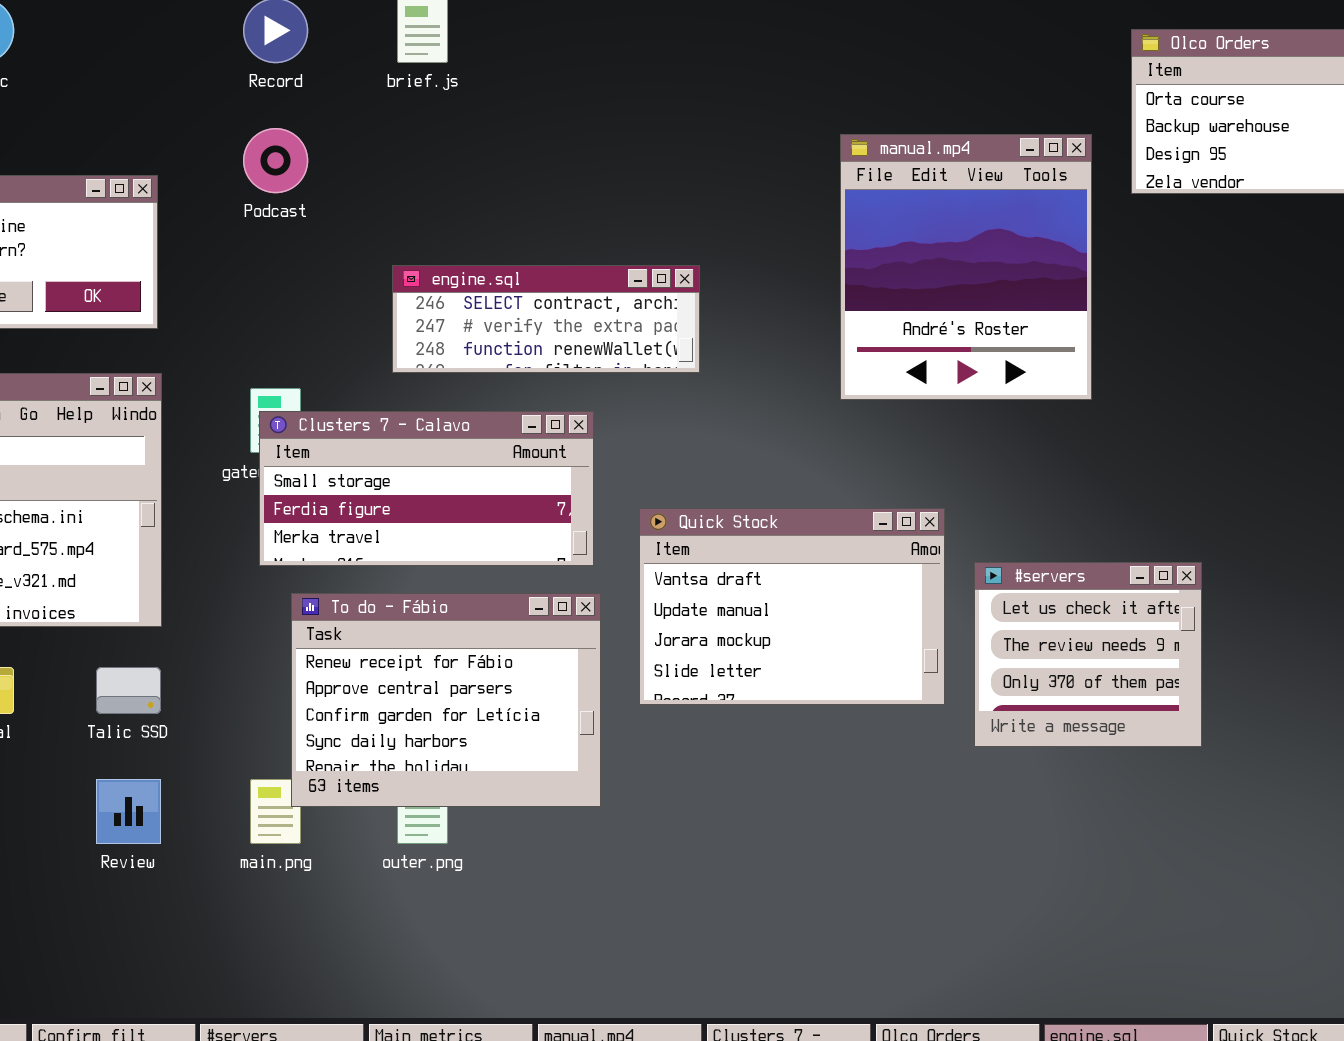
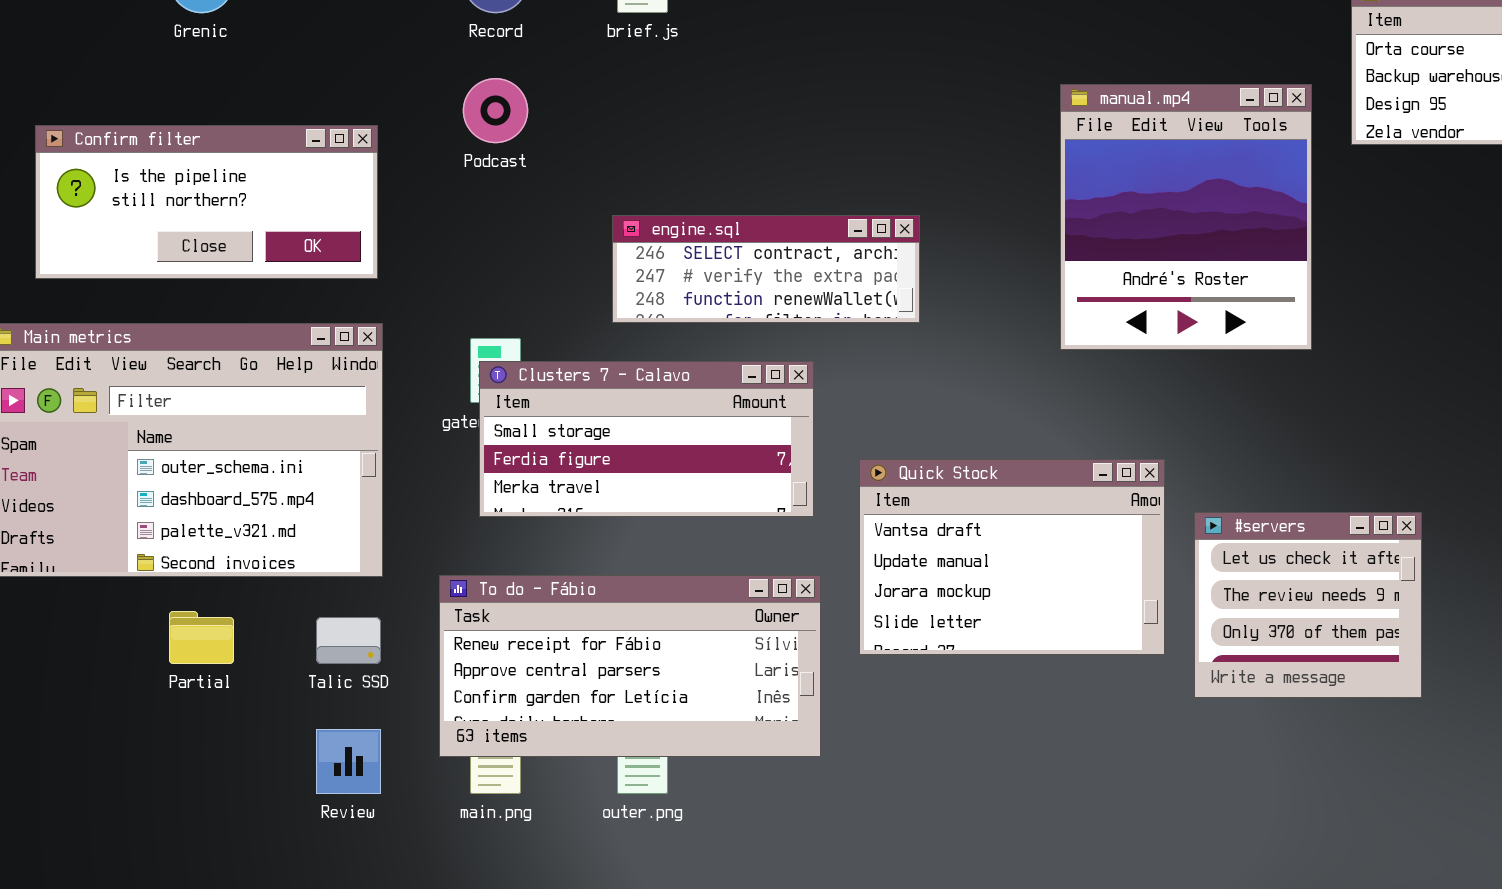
To do - Fábio: [291,593,601,807] -> [439,575,821,757], resized

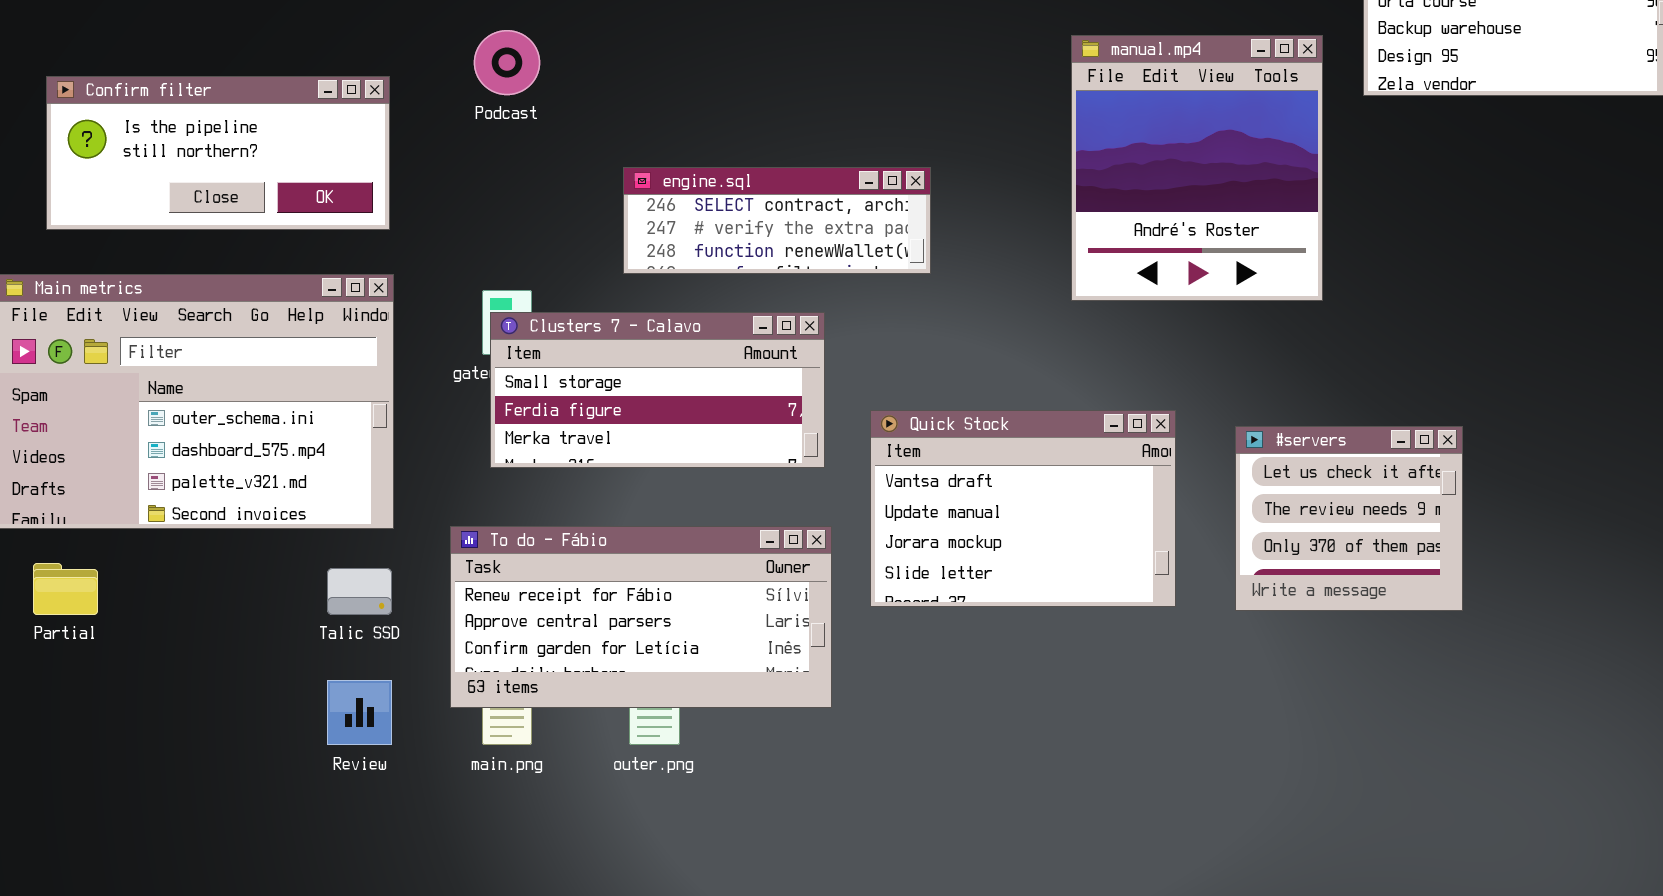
#servers: [1194,512,1422,698] -> [1235,426,1463,611], moved
Partial: [169,611,234,664] -> [33,563,98,615], moved

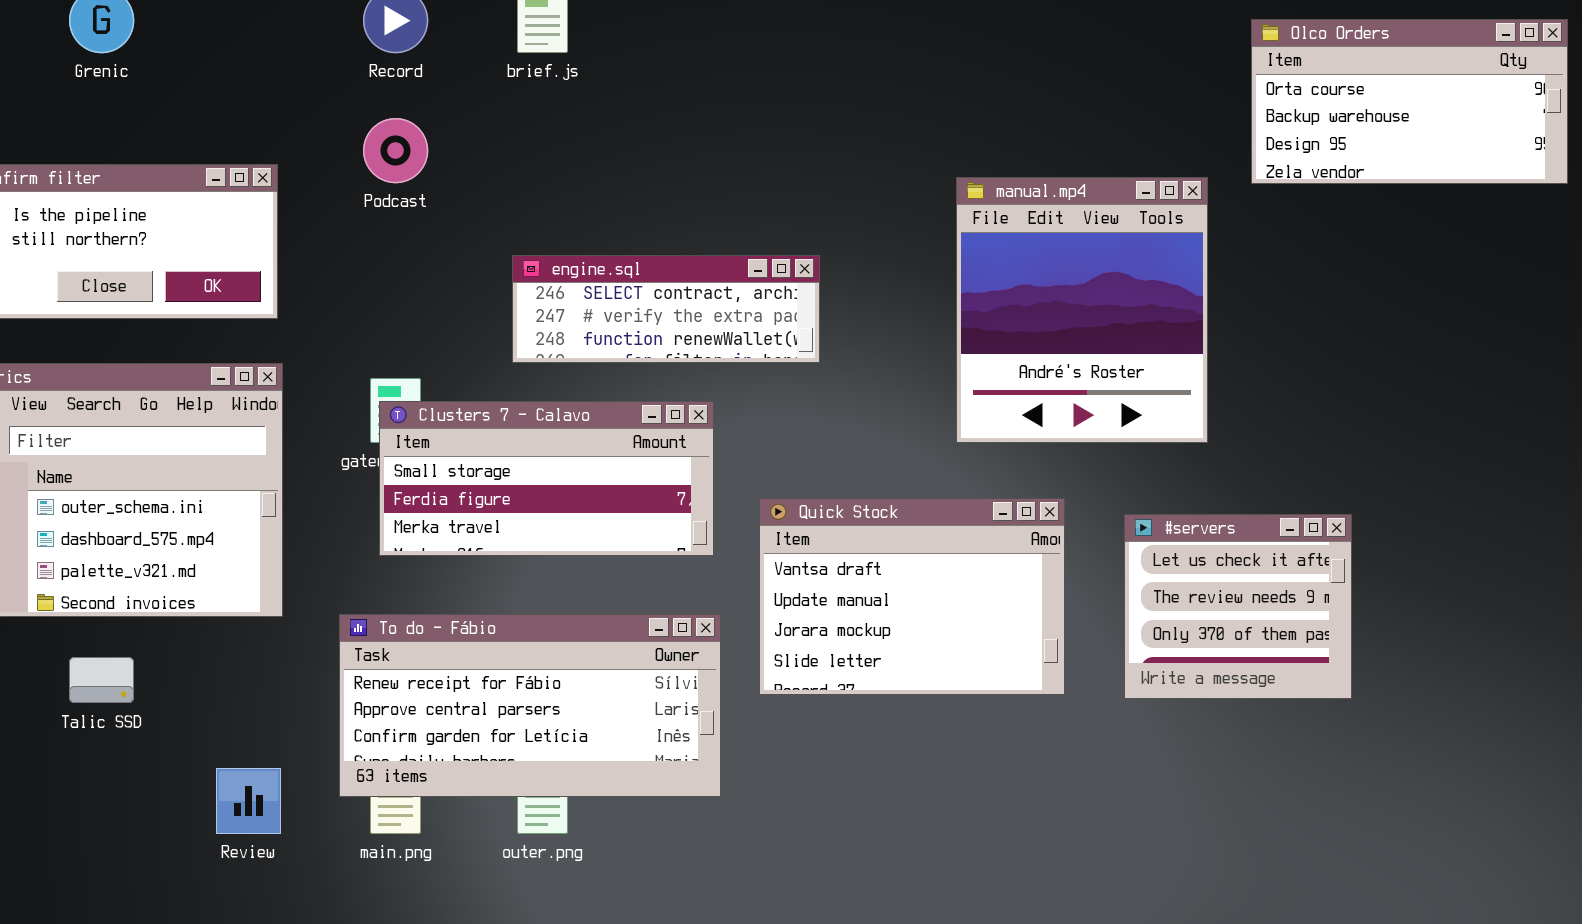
manual.mp4: [1071,35,1323,301] -> [956,177,1208,443], moved
Talic SSD: [327,568,392,615] -> [69,657,134,703], moved

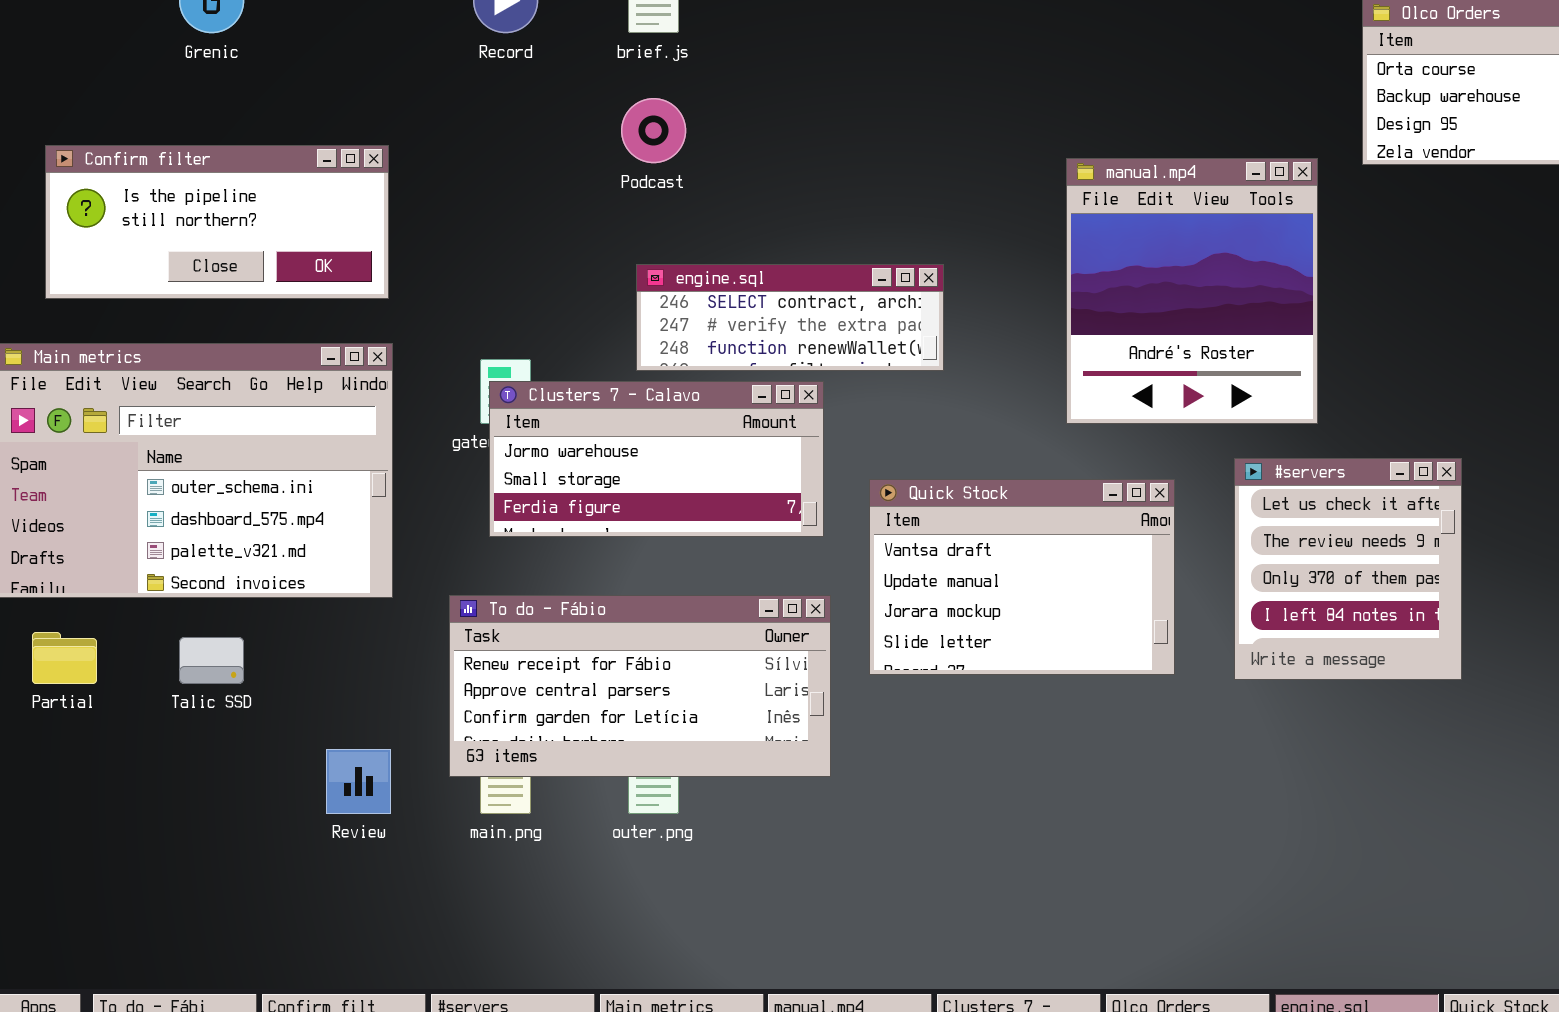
Podcast: [363,118,428,183] -> [621,98,686,163], moved
engine.sql: [512,255,820,363] -> [636,264,944,371], moved
Clusters 7 - Calavo: [379,401,714,556] -> [489,381,824,537], scrolled up 1 row
#servers: [1124,514,1352,699] -> [1234,458,1462,680], resized

